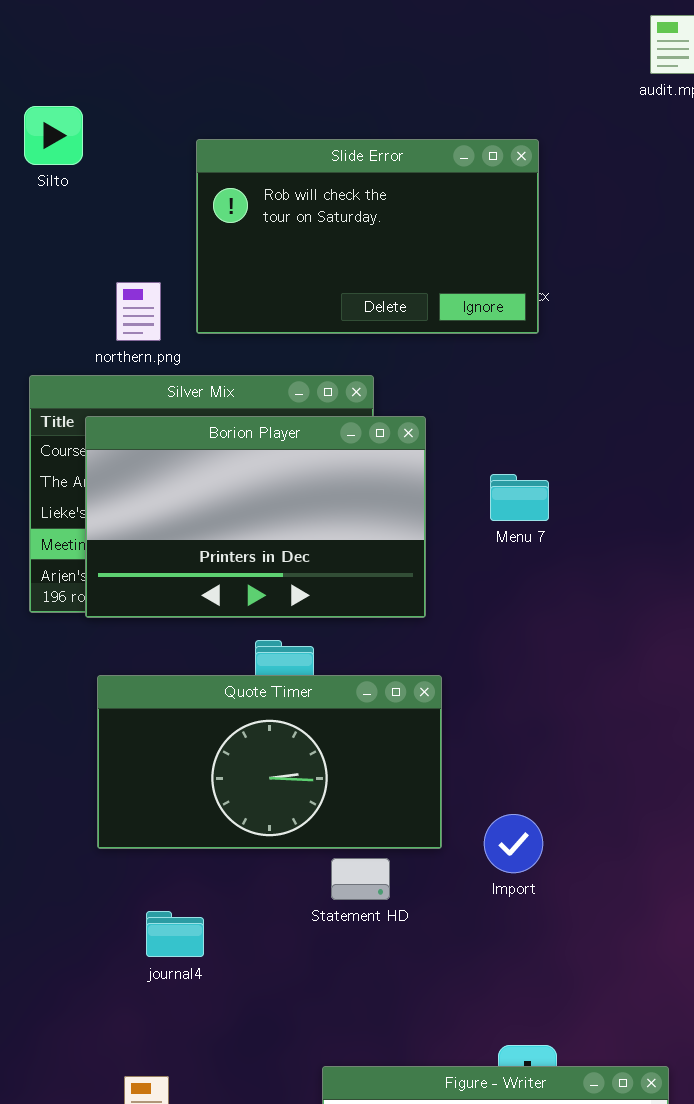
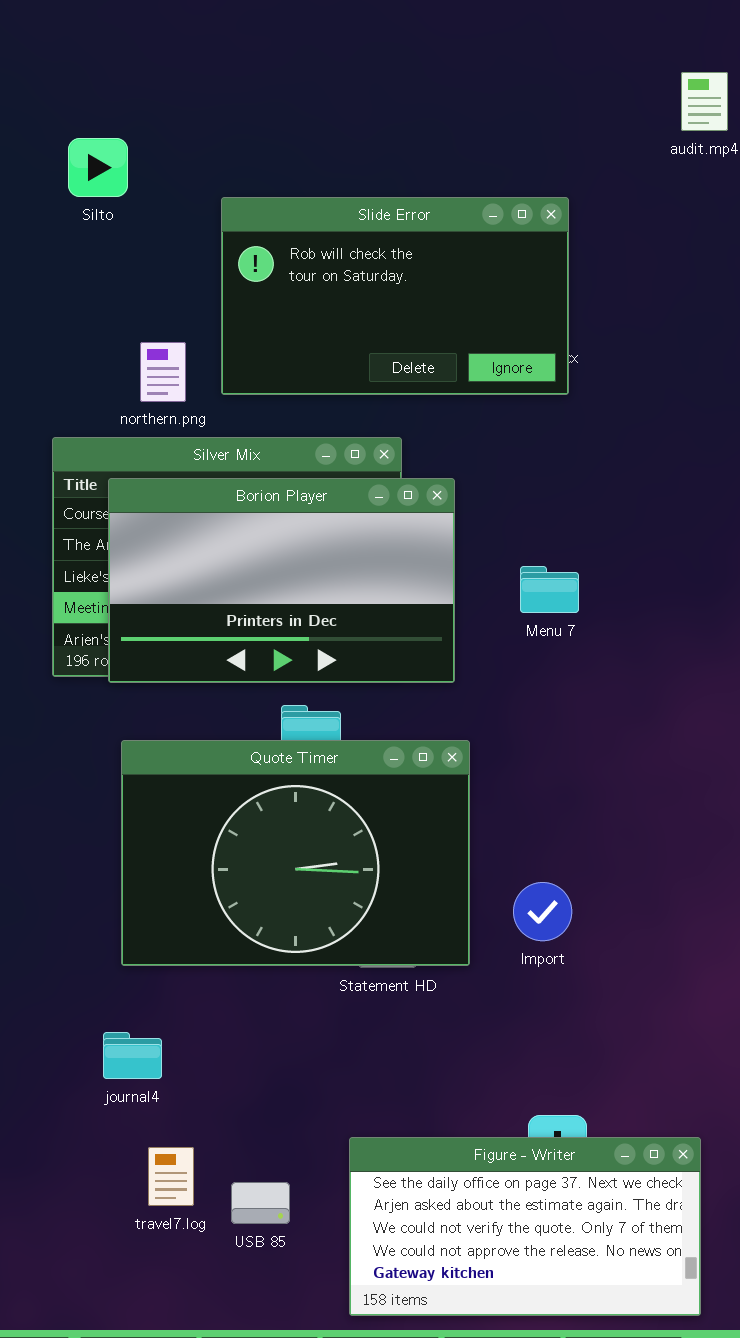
Silto: [24,106,83,165] -> [68,138,128,197], moved
Menu 7: [490,474,549,521] -> [520,566,579,613], moved
Quote Timer: [97,675,442,849] -> [121,740,470,966], resized
journal4: [146,911,204,957] -> [103,1032,162,1079], moved

